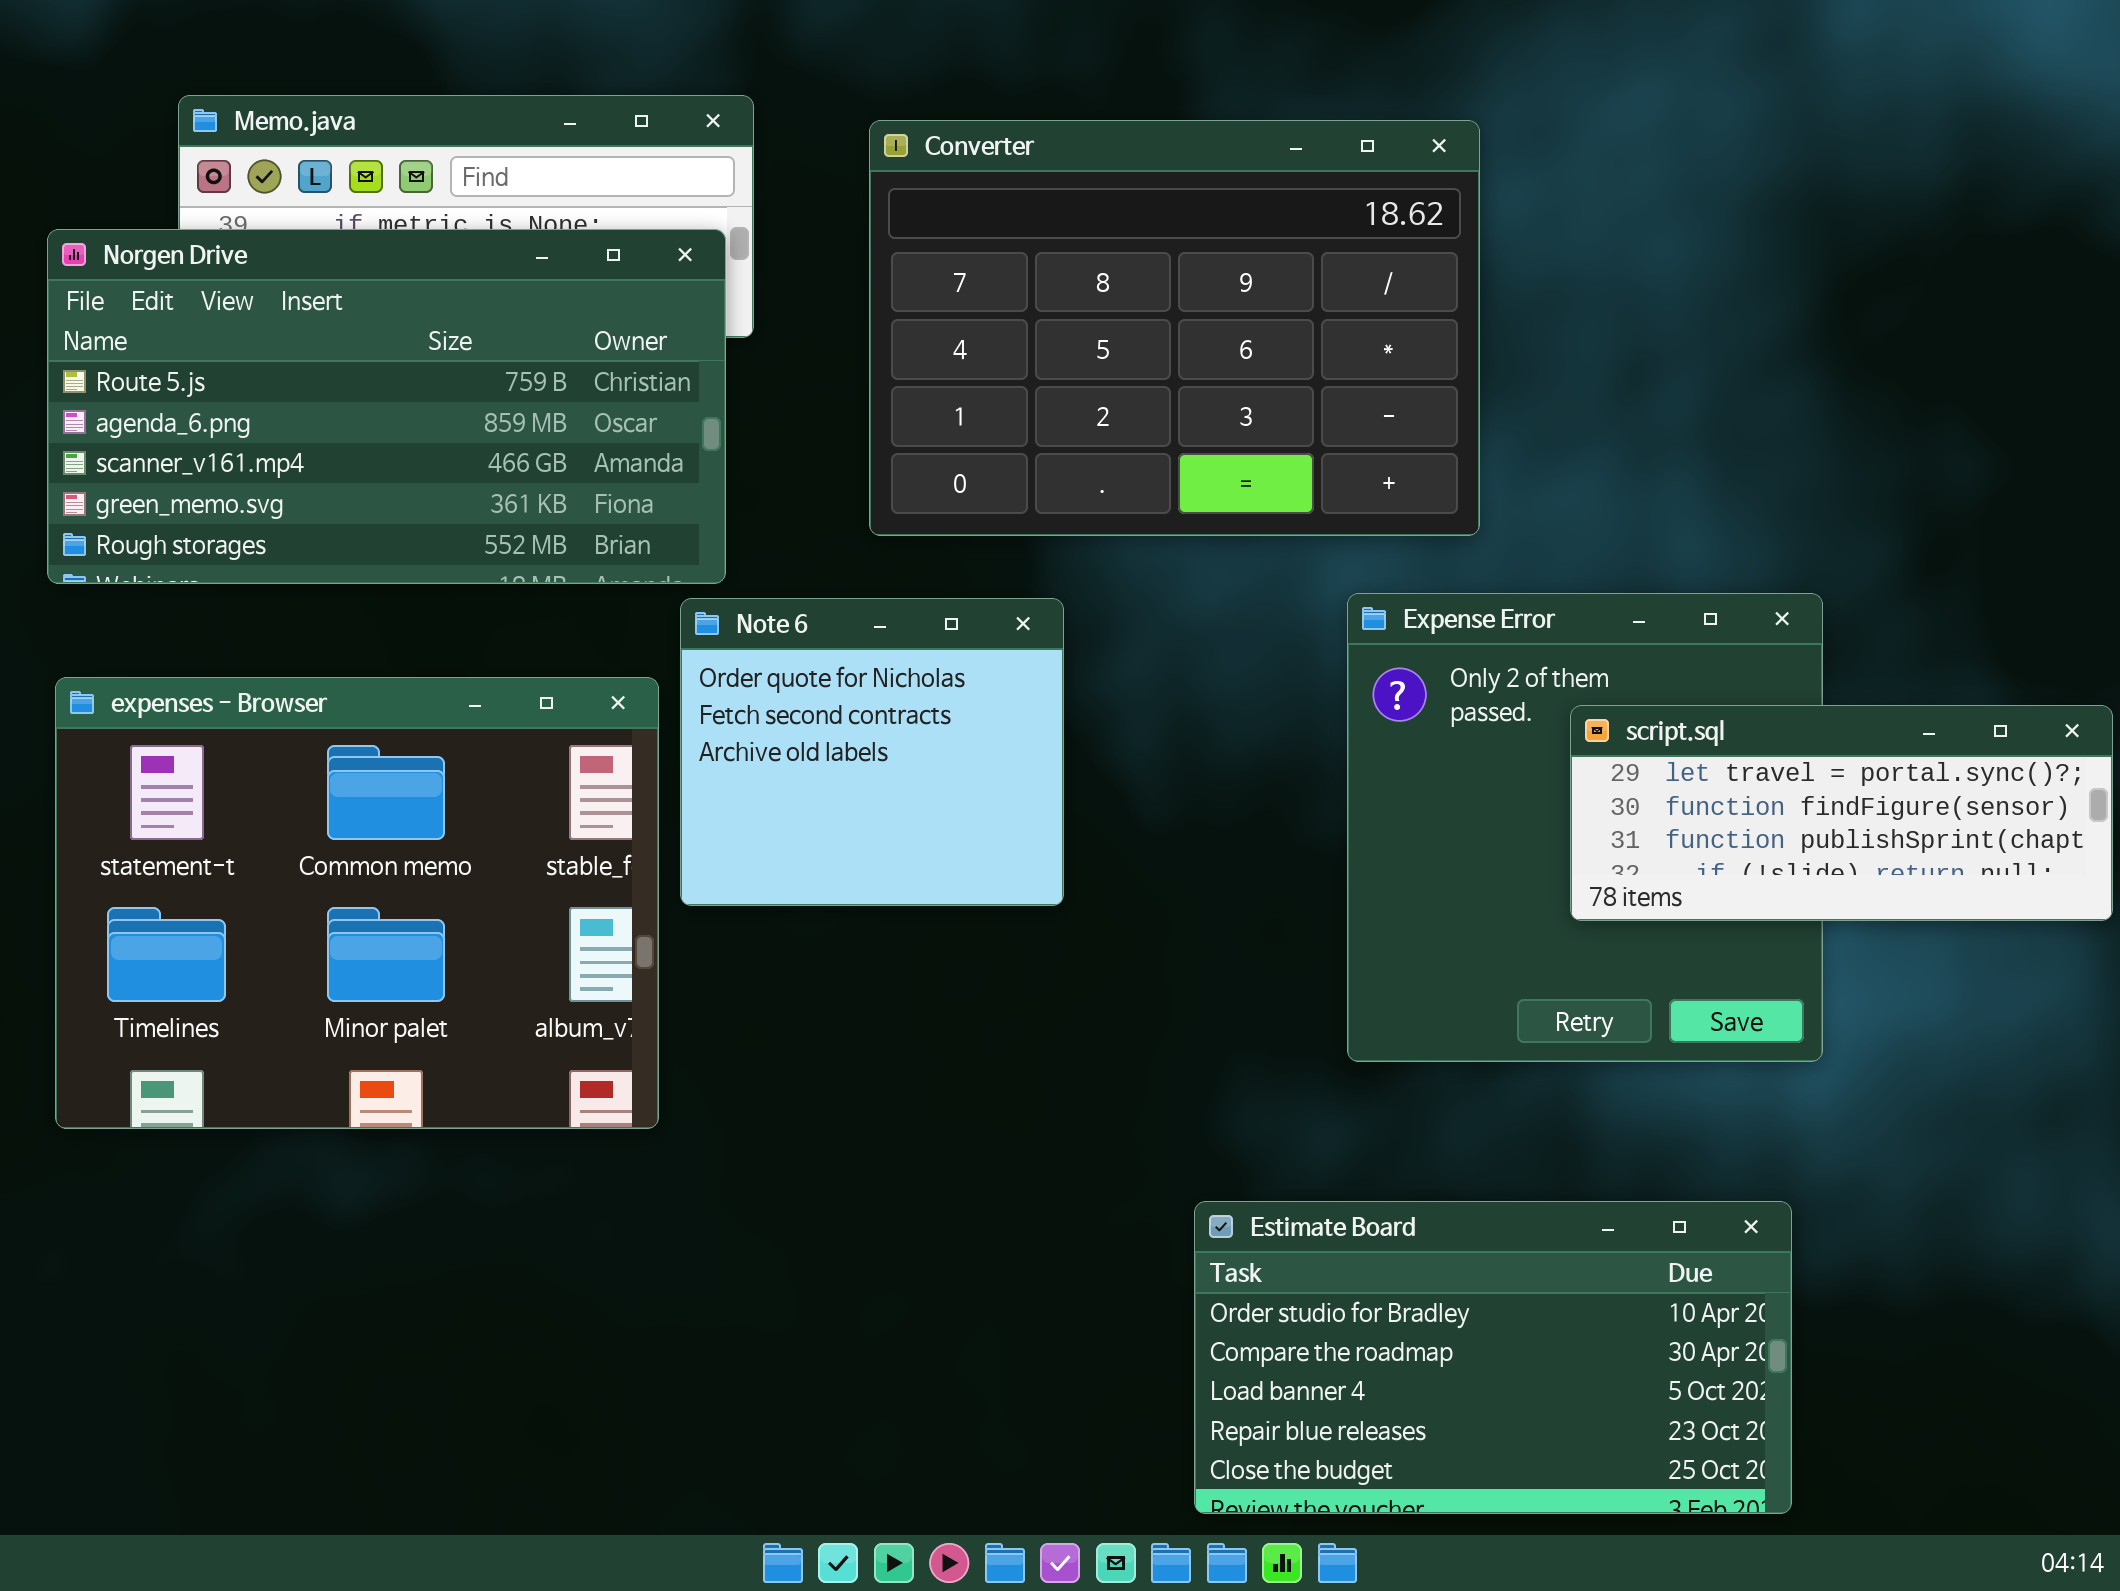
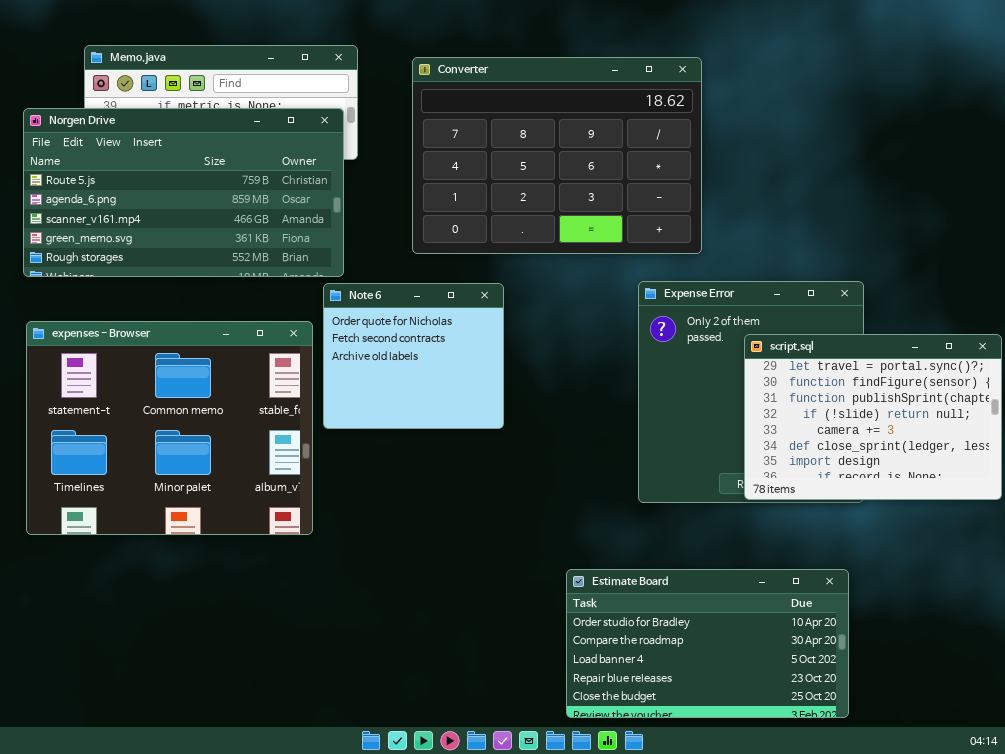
script.sql: [1570,705,2113,921] -> [744,334,1002,500], resized

